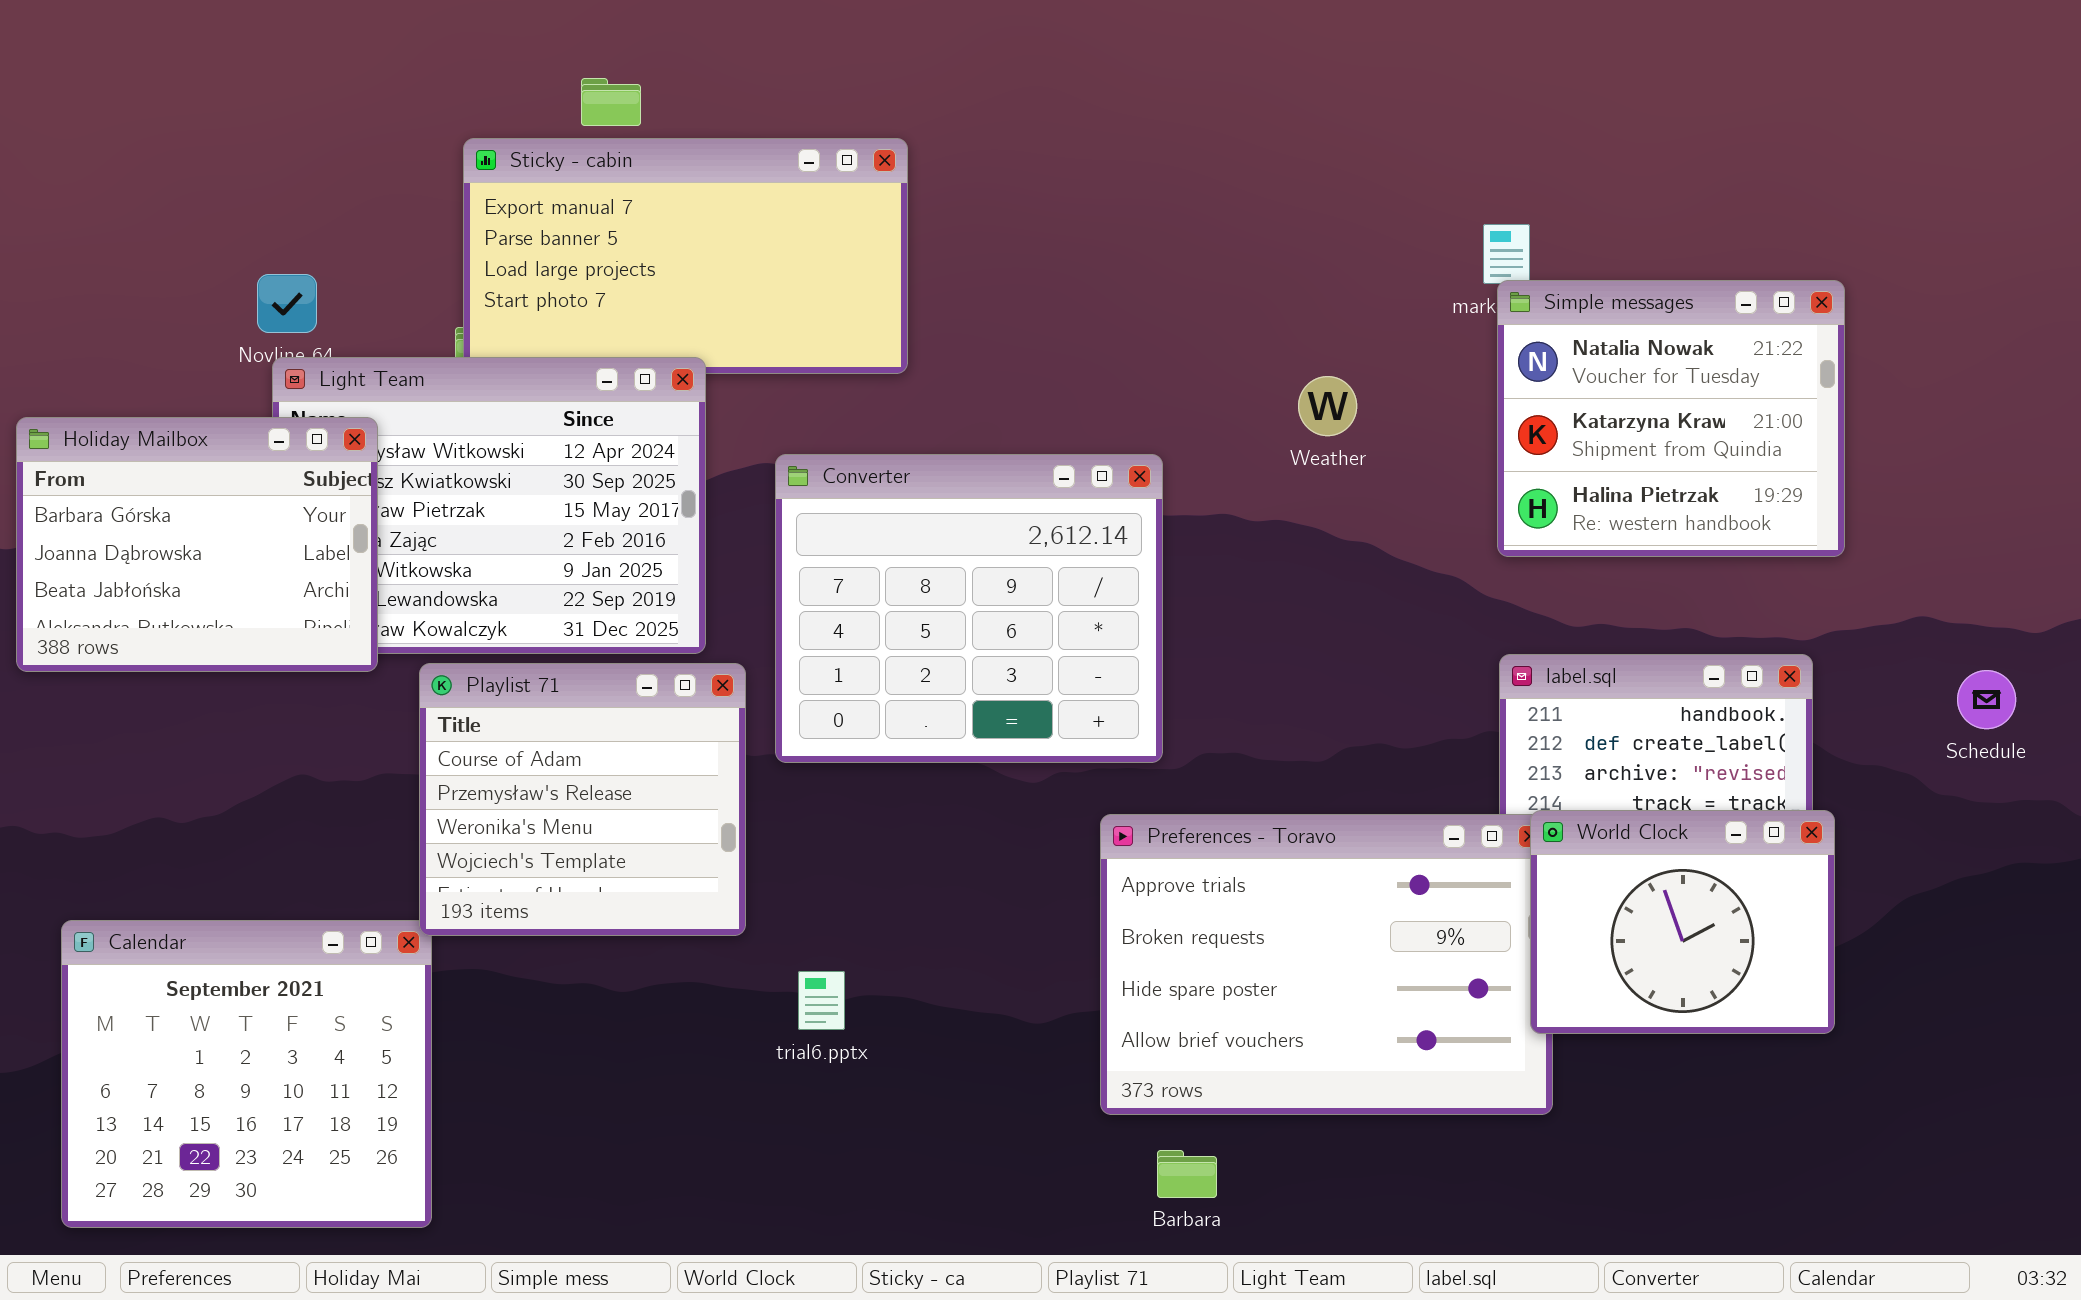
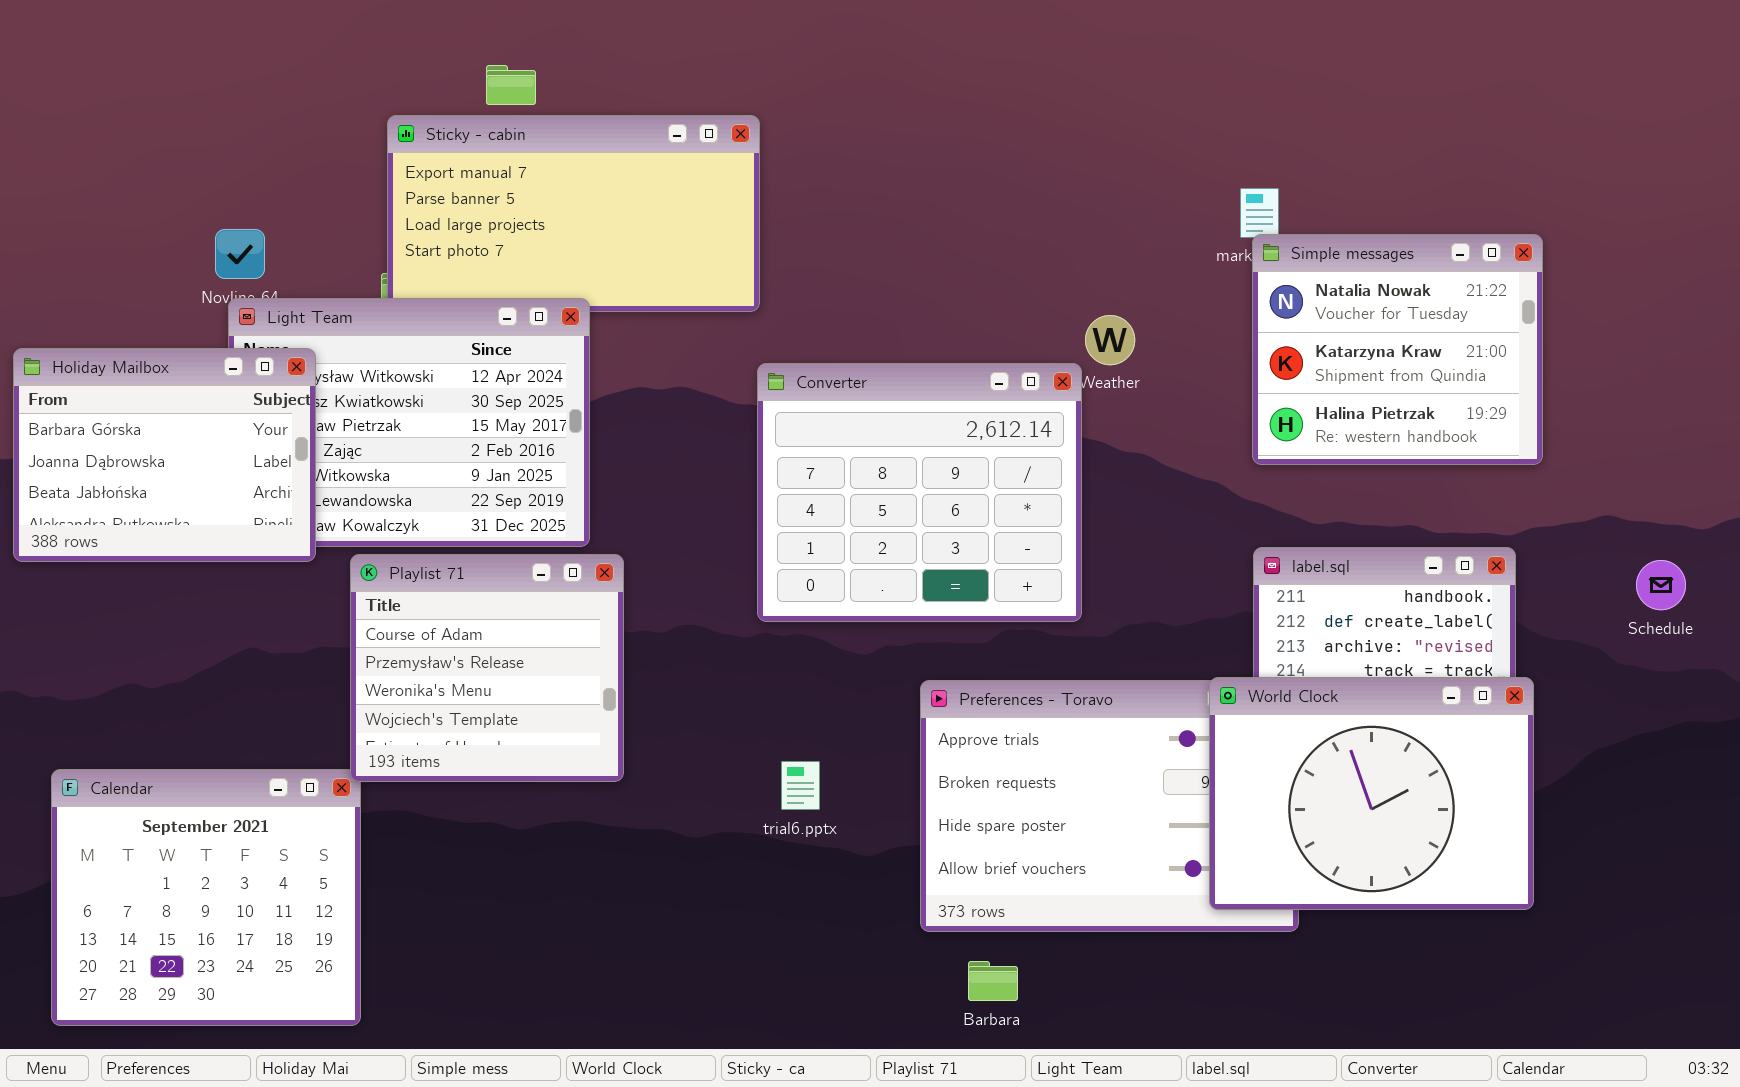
Converter: [775,454,1163,763] -> [757,363,1082,622], moved
World Clock: [1530,810,1835,1034] -> [1209,677,1534,910], resized
trial6.pptx: [798,971,845,1030] -> [781,761,820,810], moved

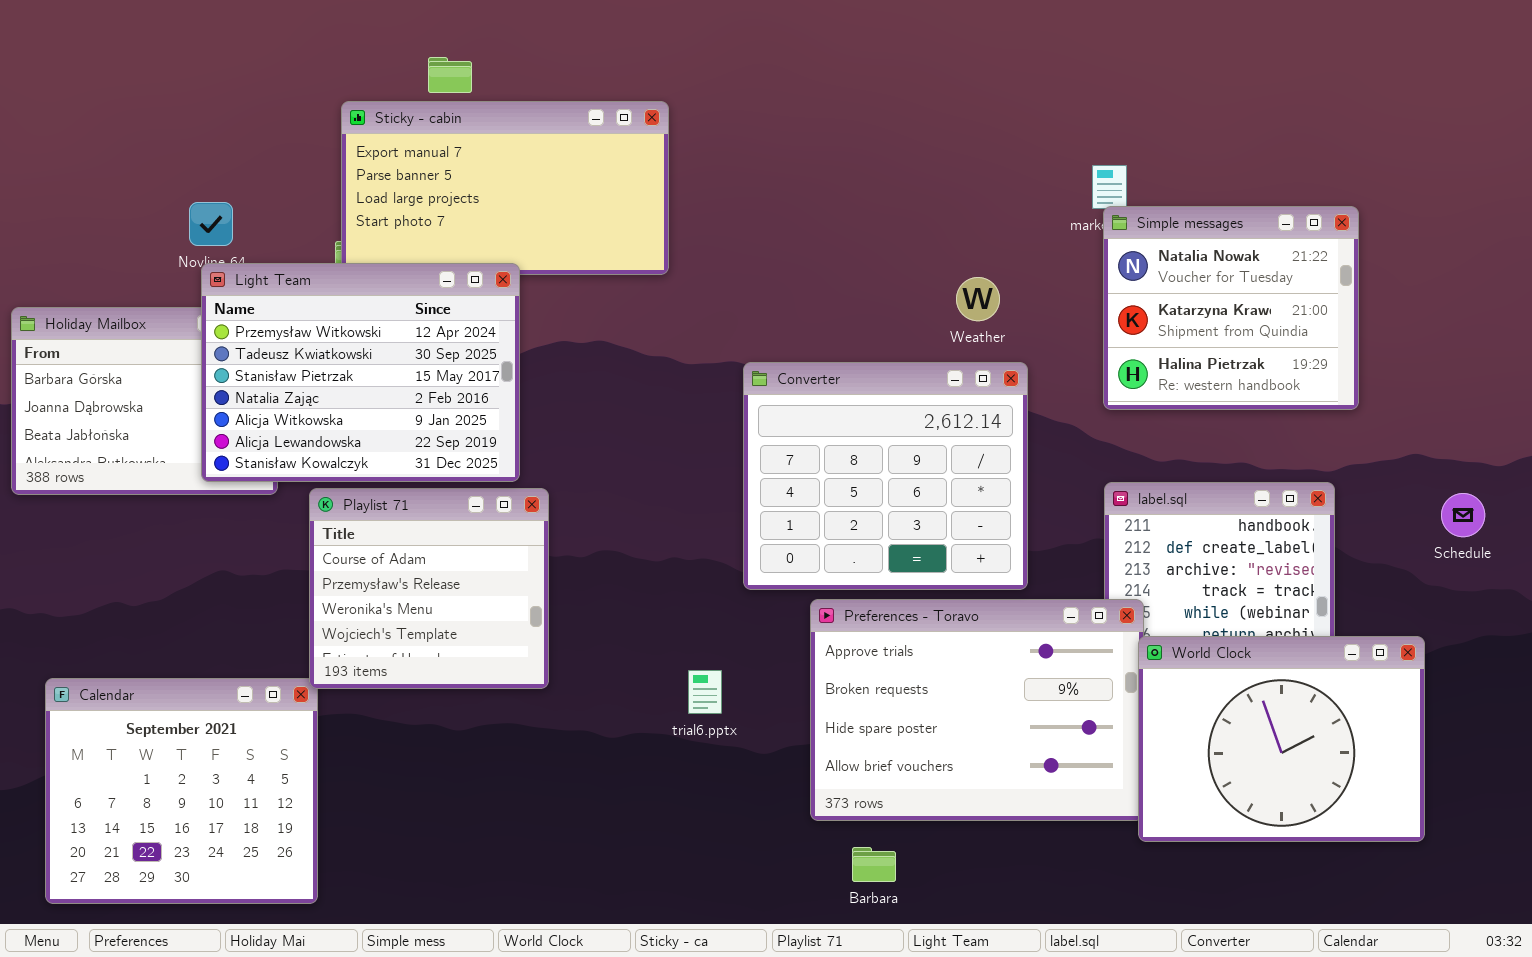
Light Team: [228,298,590,547] -> [201,263,520,482], raised
Converter: [757,363,1082,622] -> [743,362,1028,590], moved
World Clock: [1209,677,1534,910] -> [1138,636,1425,842], moved

